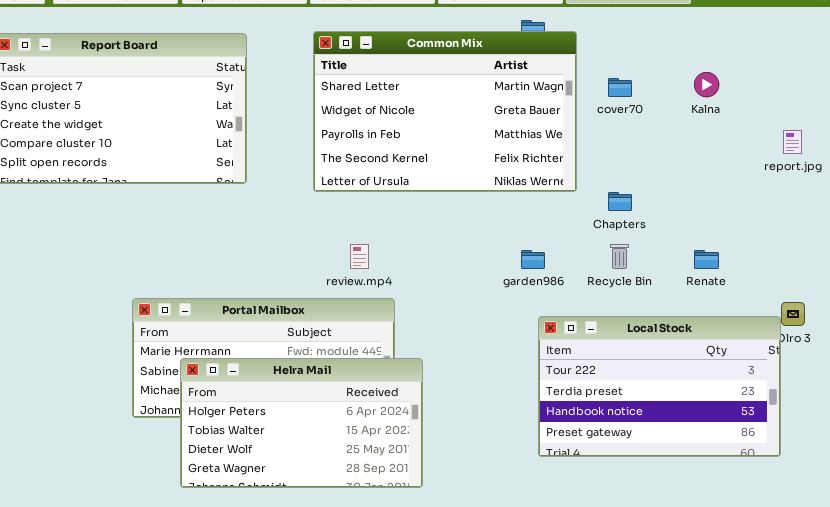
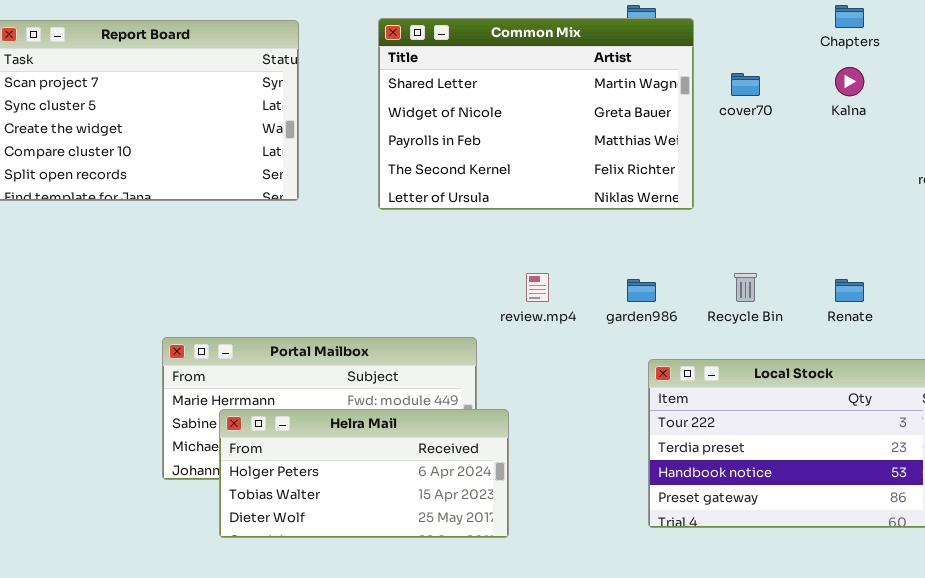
Chapters: [608,192,632,211] -> [835,5,864,28], moved
review.mp4: [350,244,369,269] -> [526,273,549,302], moved
Helra Mail: [180,358,423,488] -> [219,409,509,538], resized

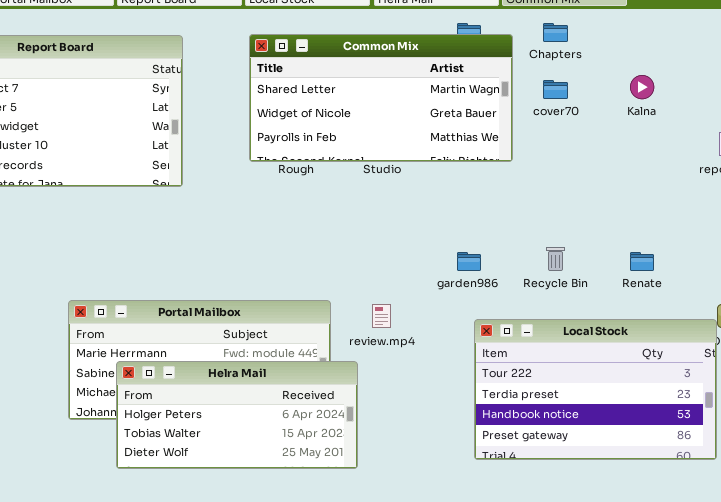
Chapters: [835,5,864,28] -> [543,23,568,42], moved
Common Mix: [378,18,694,210] -> [249,34,513,162], resized
review.mp4: [526,273,549,302] -> [372,304,391,328], moved

